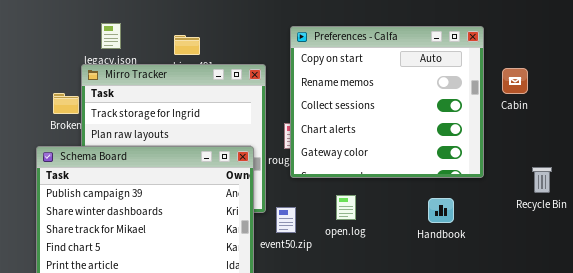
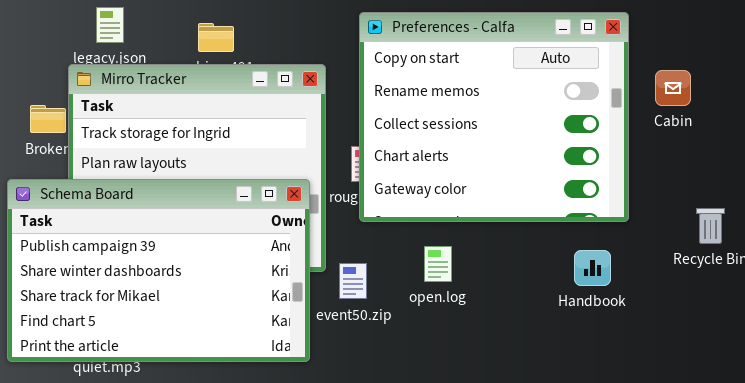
Handbook: [428,198,454,223] -> [574,250,611,286], moved

